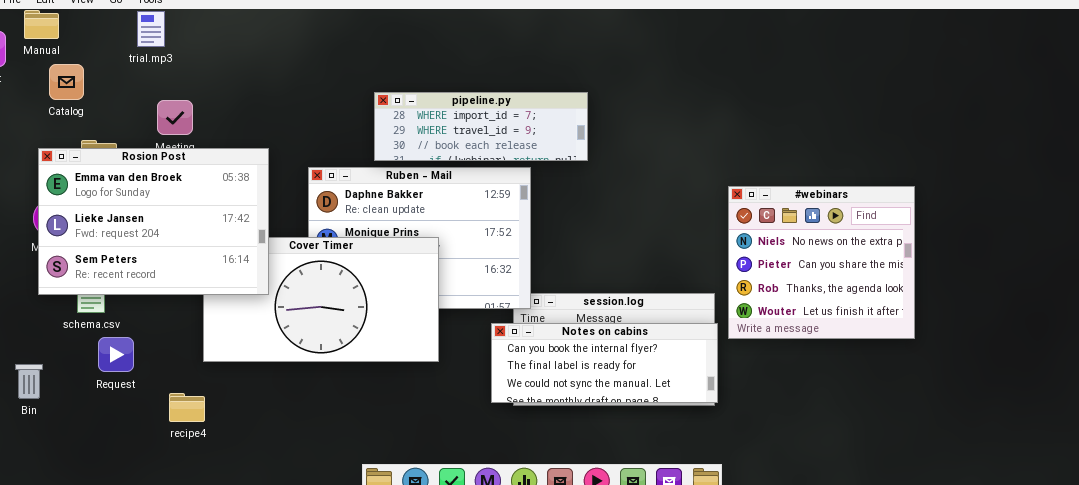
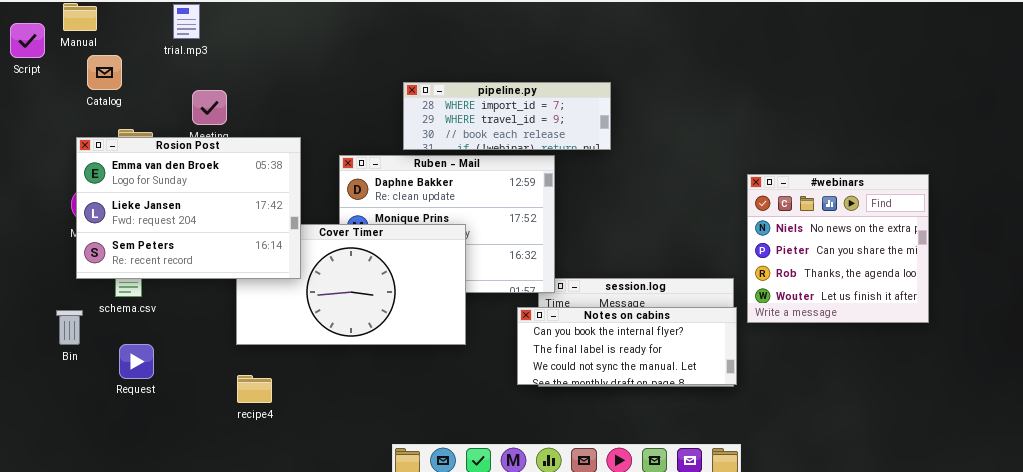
Request: [98,337,134,372] -> [119,344,154,379], moved
Bin: [15,364,43,399] -> [56,310,83,345], moved
recipe4: [169,393,205,422] -> [237,375,272,403], moved

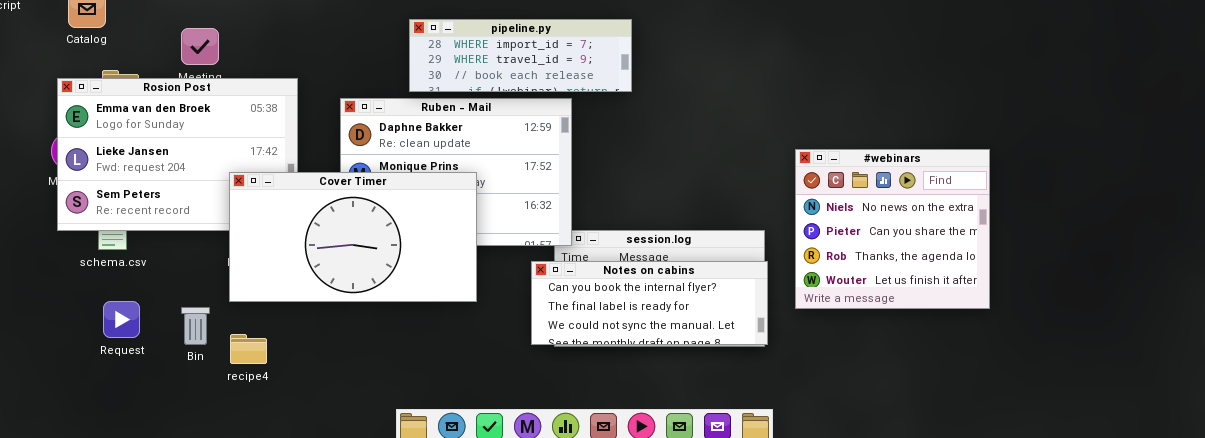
#webinars: [747,174,929,323] -> [795,149,990,309], moved
Cover Timer: [236,224,466,345] -> [229,172,477,302], raised
Bin: [56,310,83,345] -> [181,307,210,345], moved

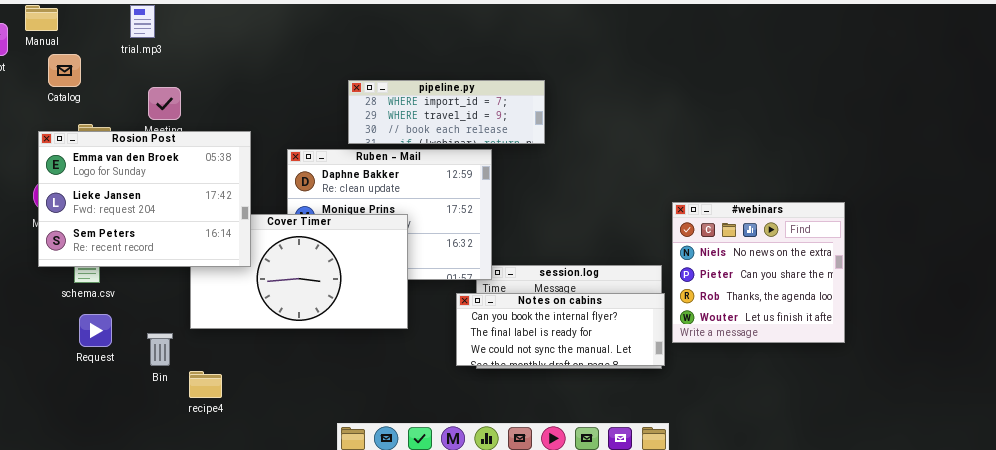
Rosion Post: [57,78,298,231] -> [38,131,251,267], raised
#webinars: [795,149,990,309] -> [672,202,845,343], moved
Request: [103,301,140,338] -> [79,314,112,347], moved
recipe4: [230,334,267,364] -> [189,371,222,398], moved

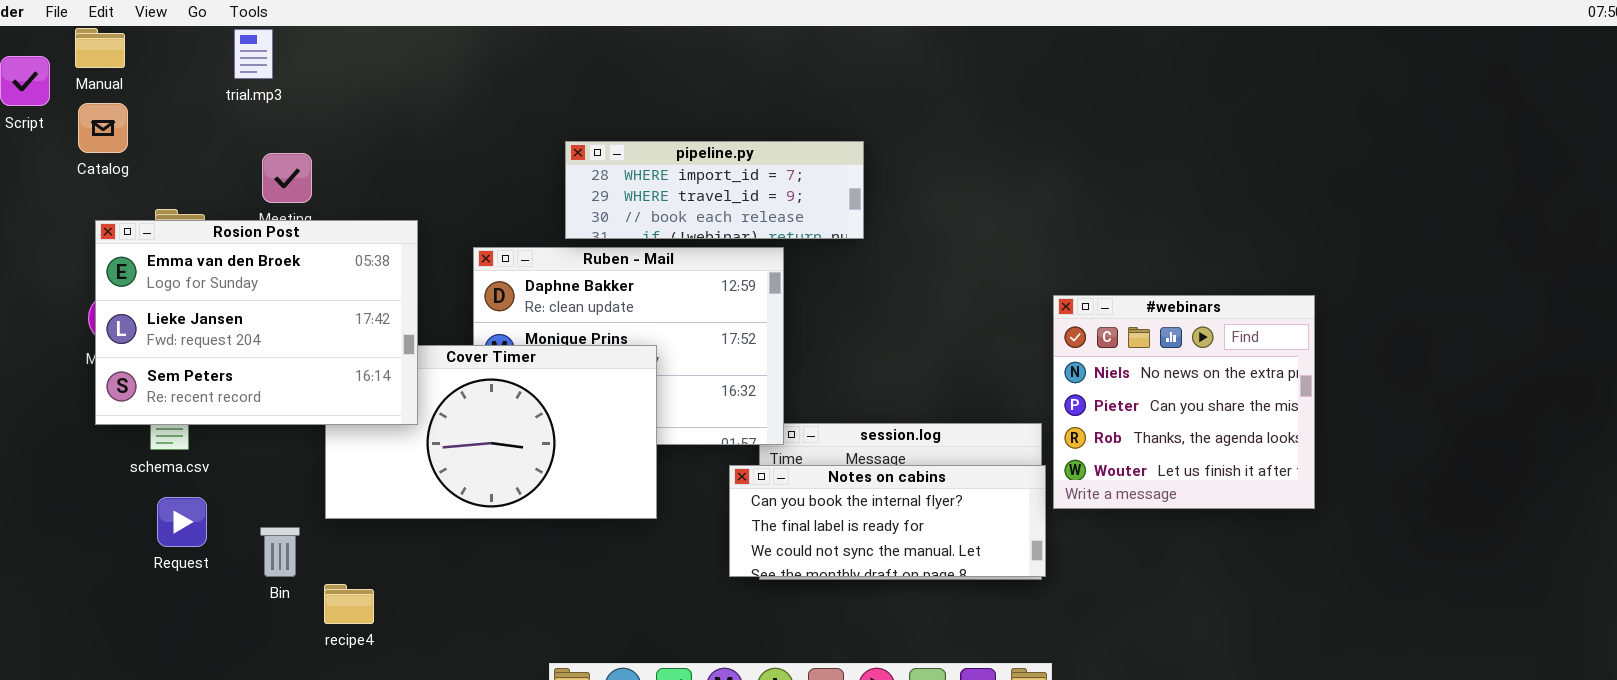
Catalog: [48,54,81,87] -> [78,103,128,153], moved
#webinars: [672,202,845,343] -> [1053,295,1315,509], moved

